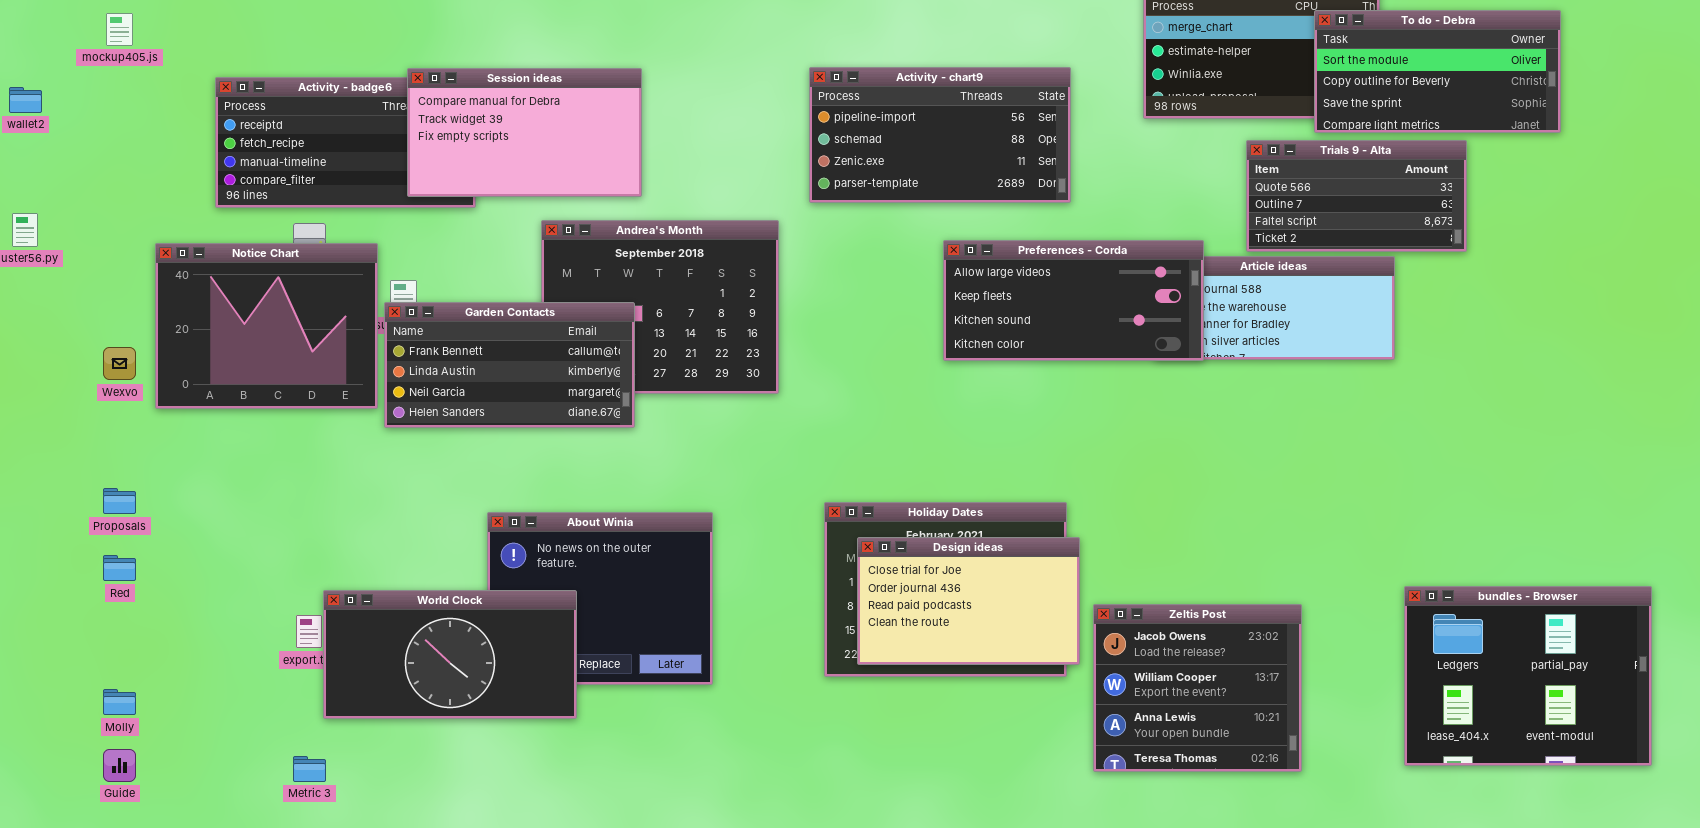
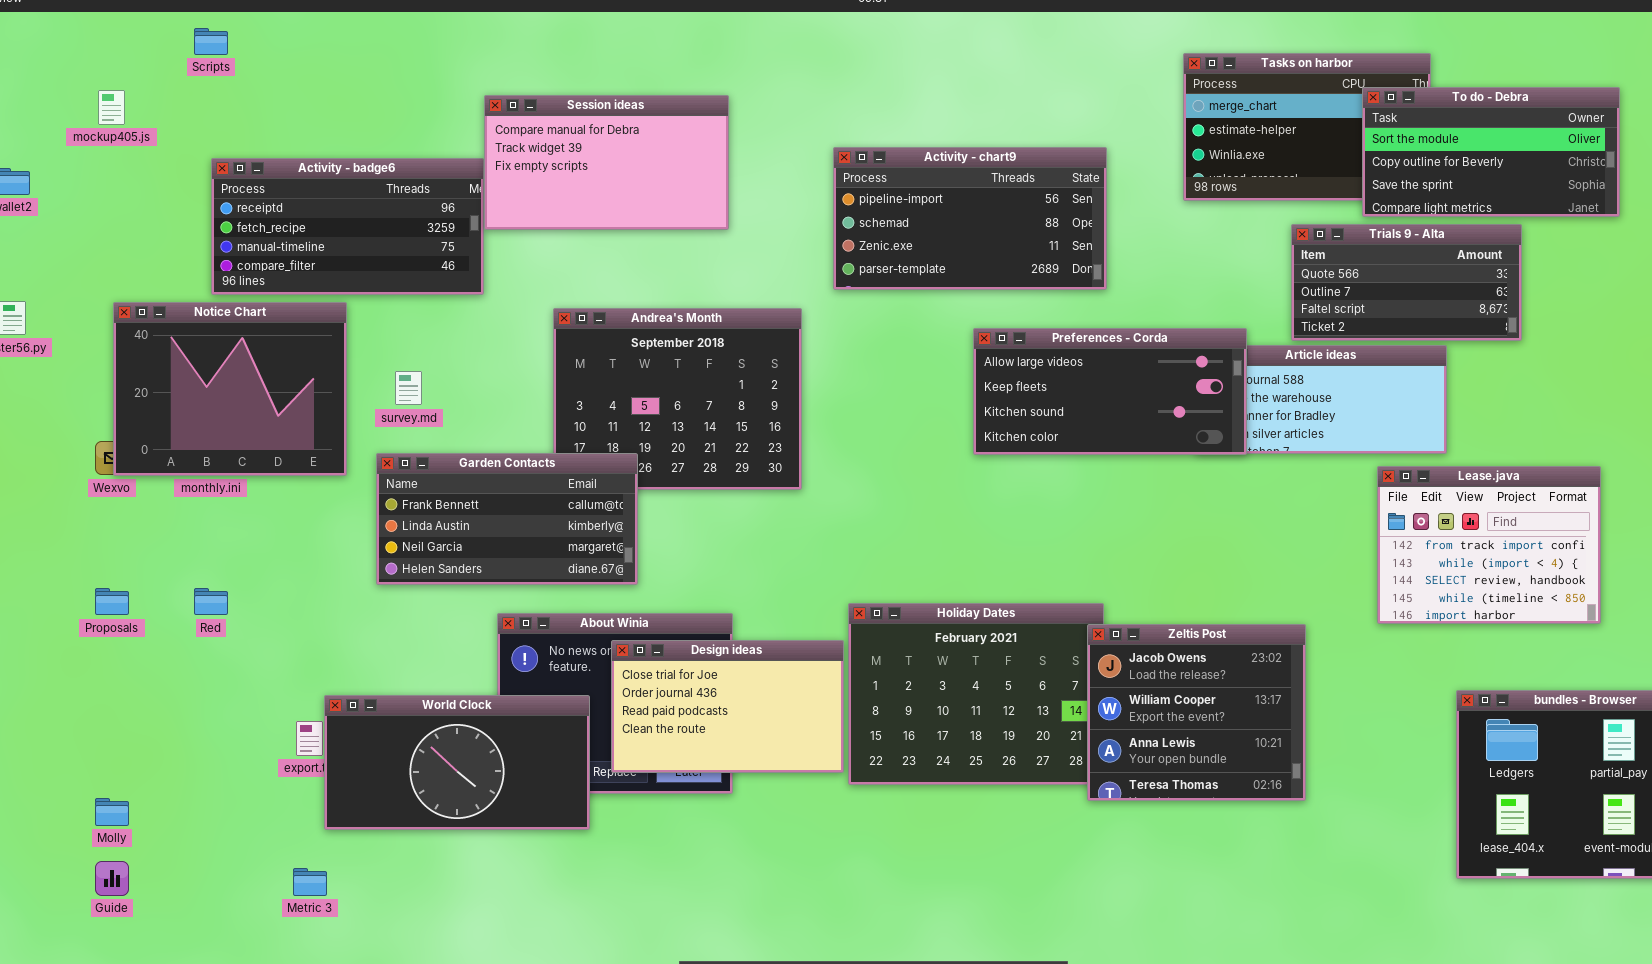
Session ideas: [407,68,642,197] -> [484,95,729,230], moved
Notice Chart: [155,243,378,409] -> [113,302,347,476], moved
Garden Contacts: [384,302,635,428] -> [376,453,638,585], moved
Lease.java: none -> [1377,466,1601,624], opened
Design ideas: [857,537,1080,665] -> [611,640,844,773], moved
Red: [103,555,136,581] -> [194,588,228,615], moved
Zeltis Post: [1093,604,1302,772] -> [1087,624,1306,801], moved

